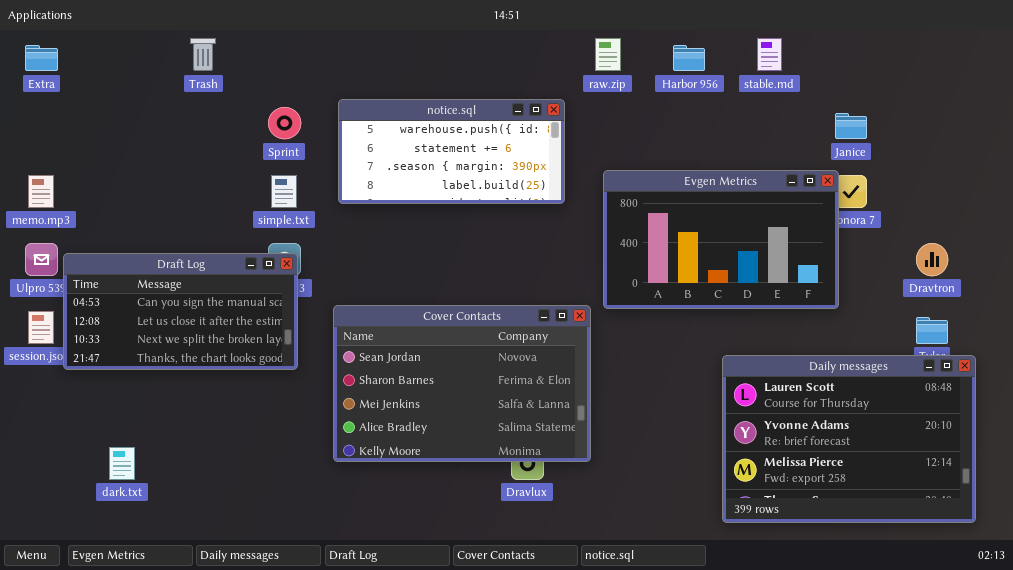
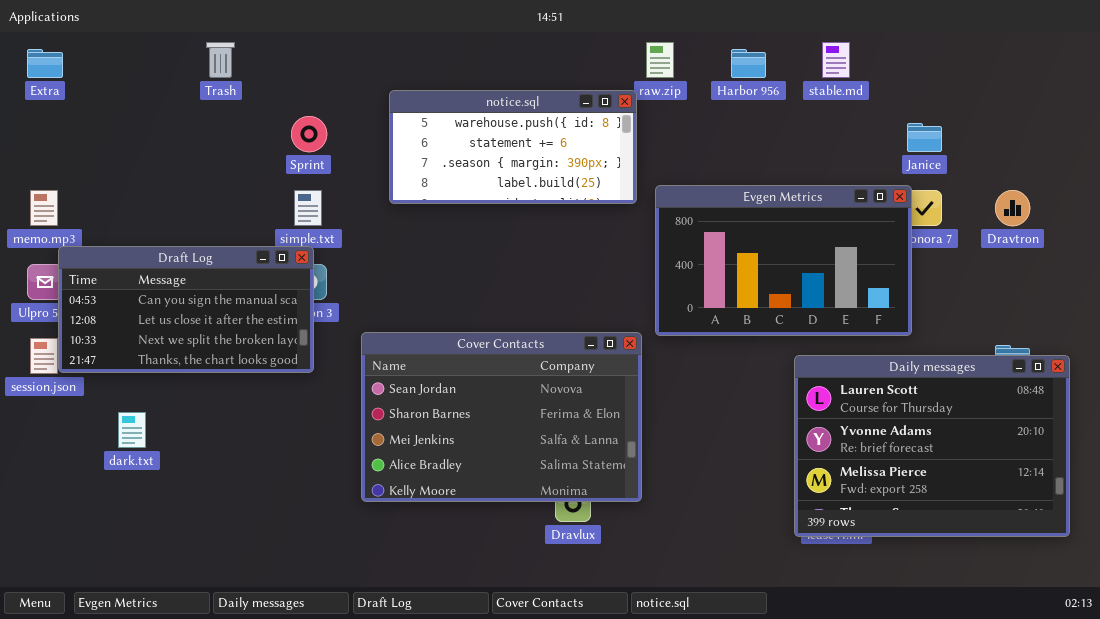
notice.sql: [338,99,565,204] -> [389,90,637,204], moved
Dravtron: [916,243,948,276] -> [995,190,1030,226], moved
Draft Log: [63,253,298,370] -> [58,246,314,373], moved
Daily messages: [722,355,976,523] -> [794,355,1070,537], moved
dark.txt: [109,447,135,480] -> [118,412,146,448], moved

